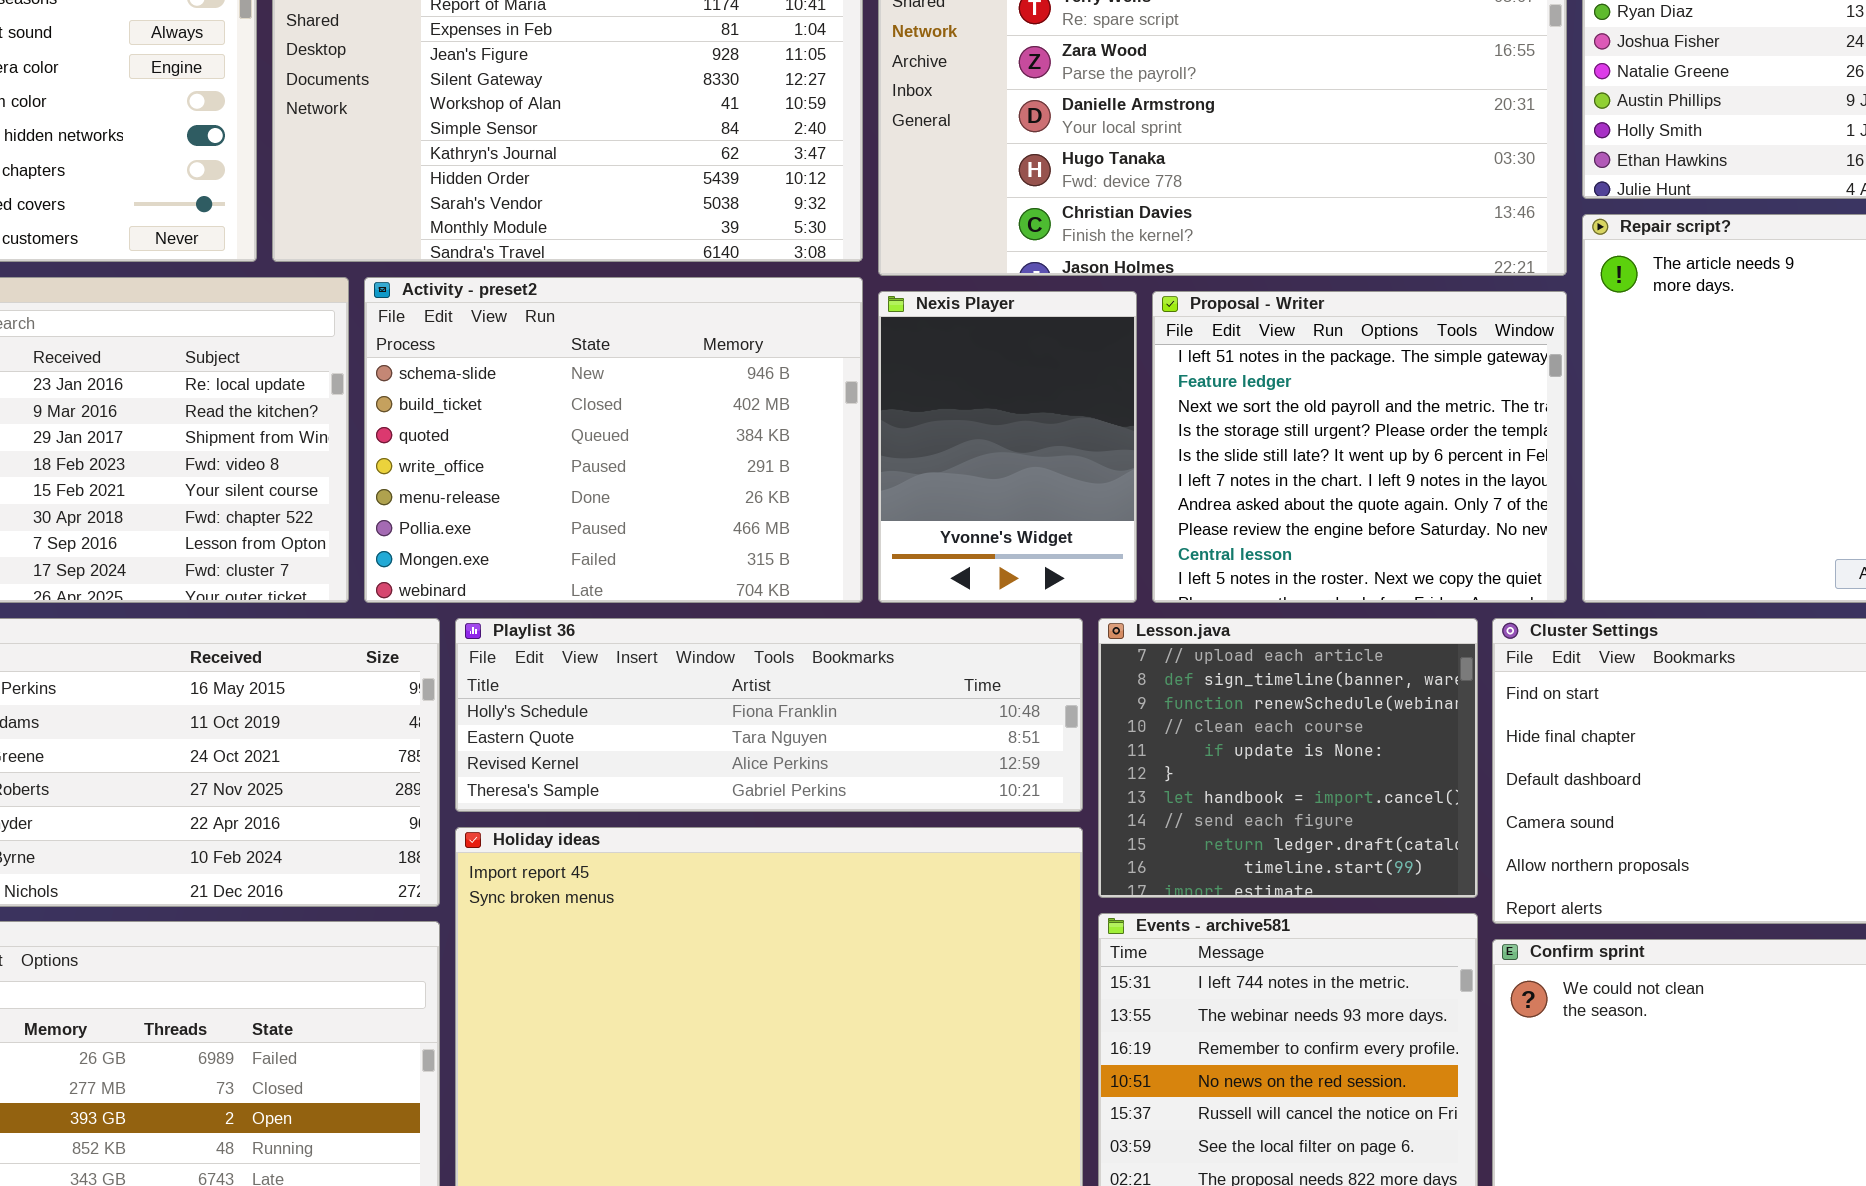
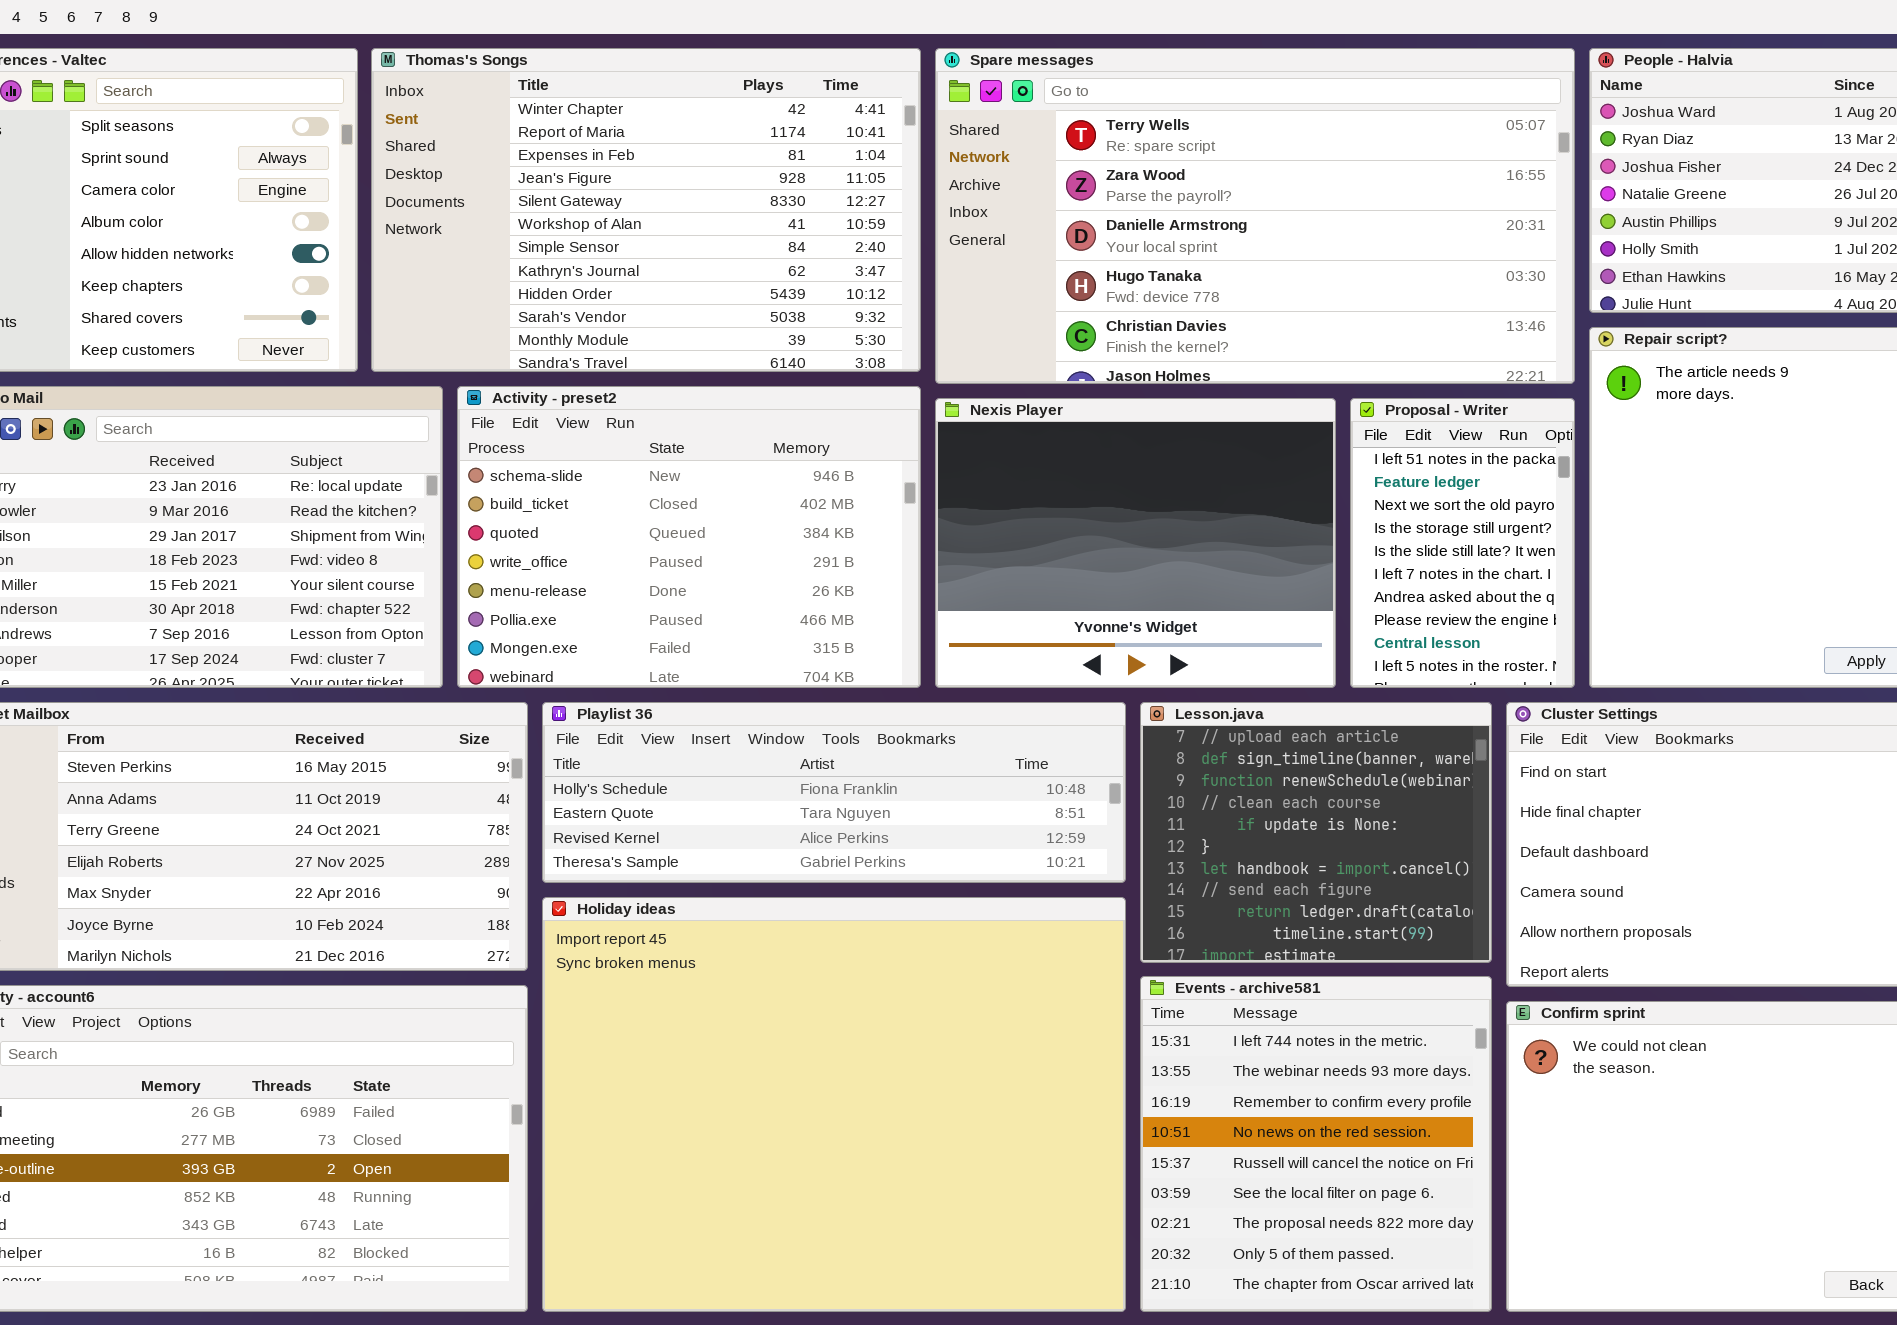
Nexis Player: [878,291,1137,603] -> [935,398,1336,688], resized
Proposal - Writer: [1152,291,1567,603] -> [1350,398,1575,688], resized

